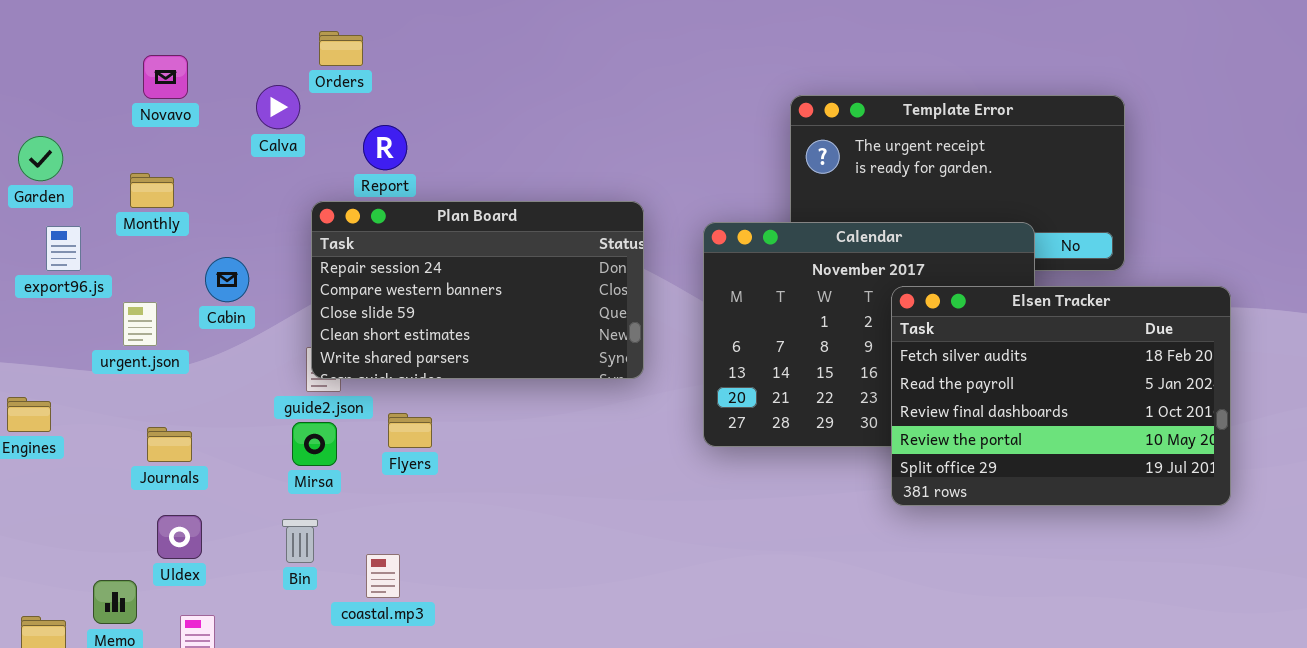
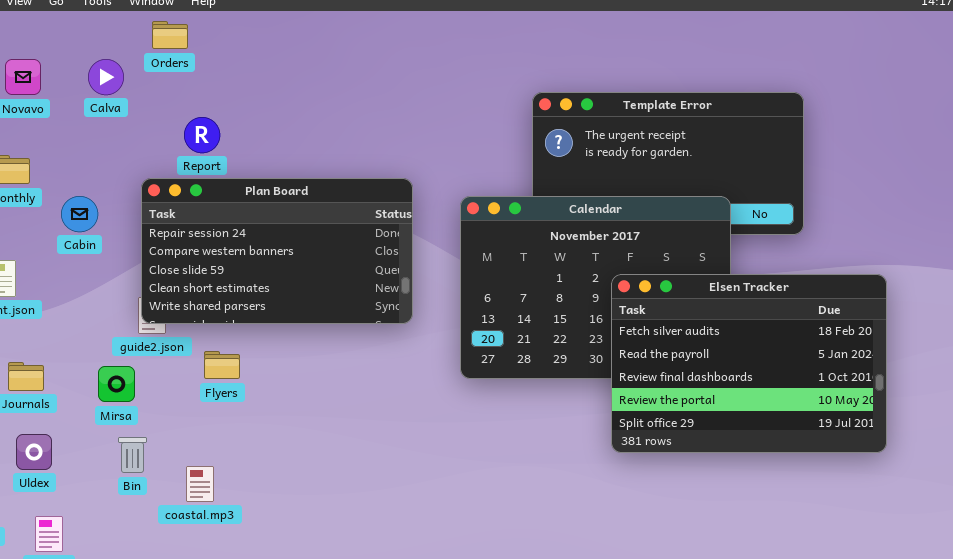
Orders: [319,31,363,66] -> [152,21,188,49], moved
Calva: [256,85,300,129] -> [88,59,124,95], moved
Cabin: [205,257,249,302] -> [61,196,98,232], moved
Elsen Tracker: [891,286,1231,506] -> [611,274,887,453], moved
Mirsa: [292,422,337,466] -> [98,366,135,402], moved

